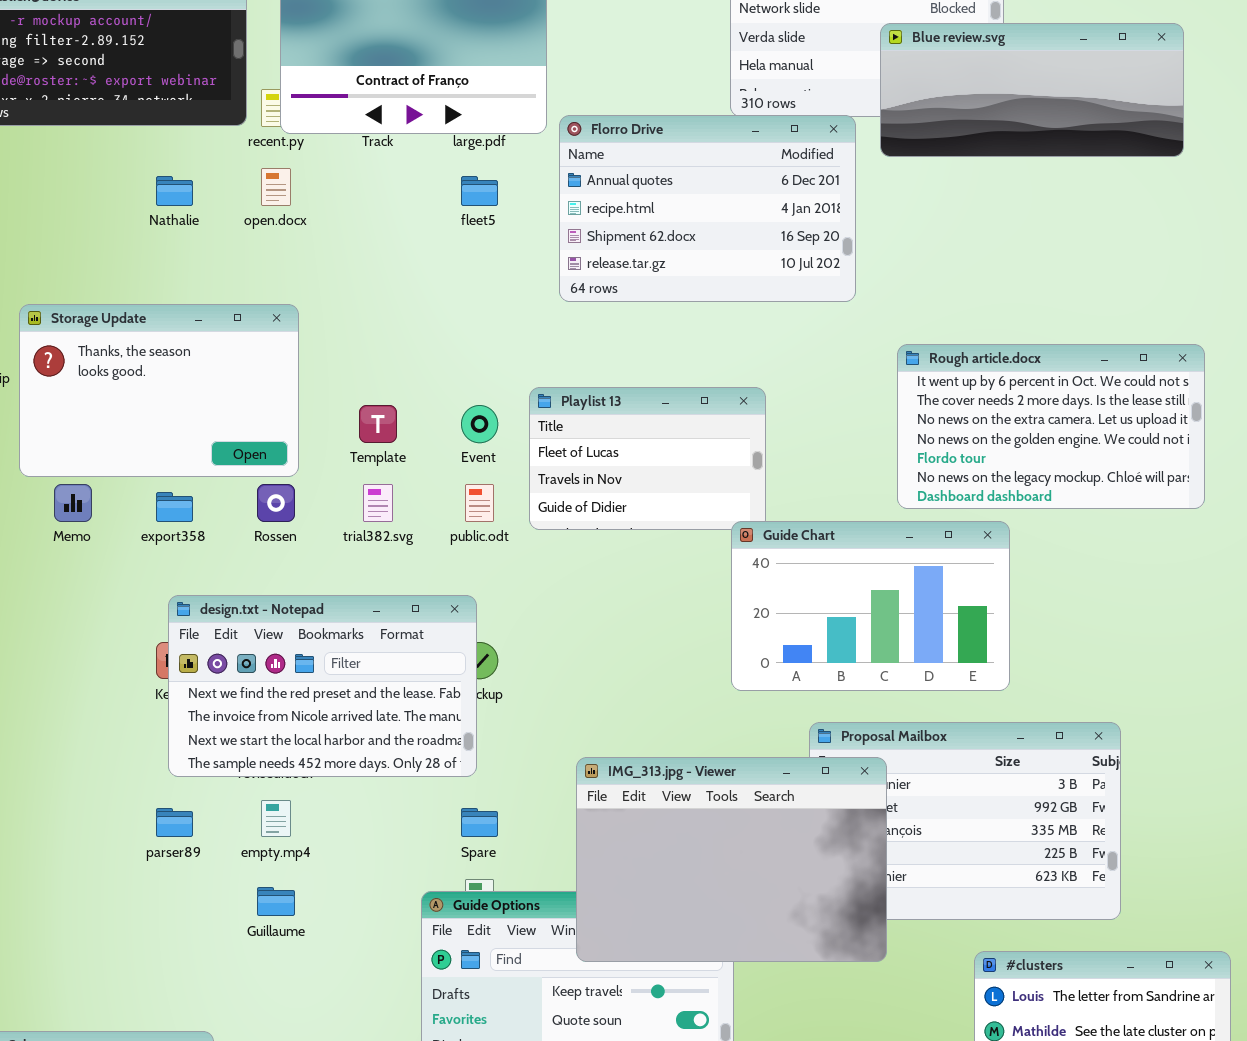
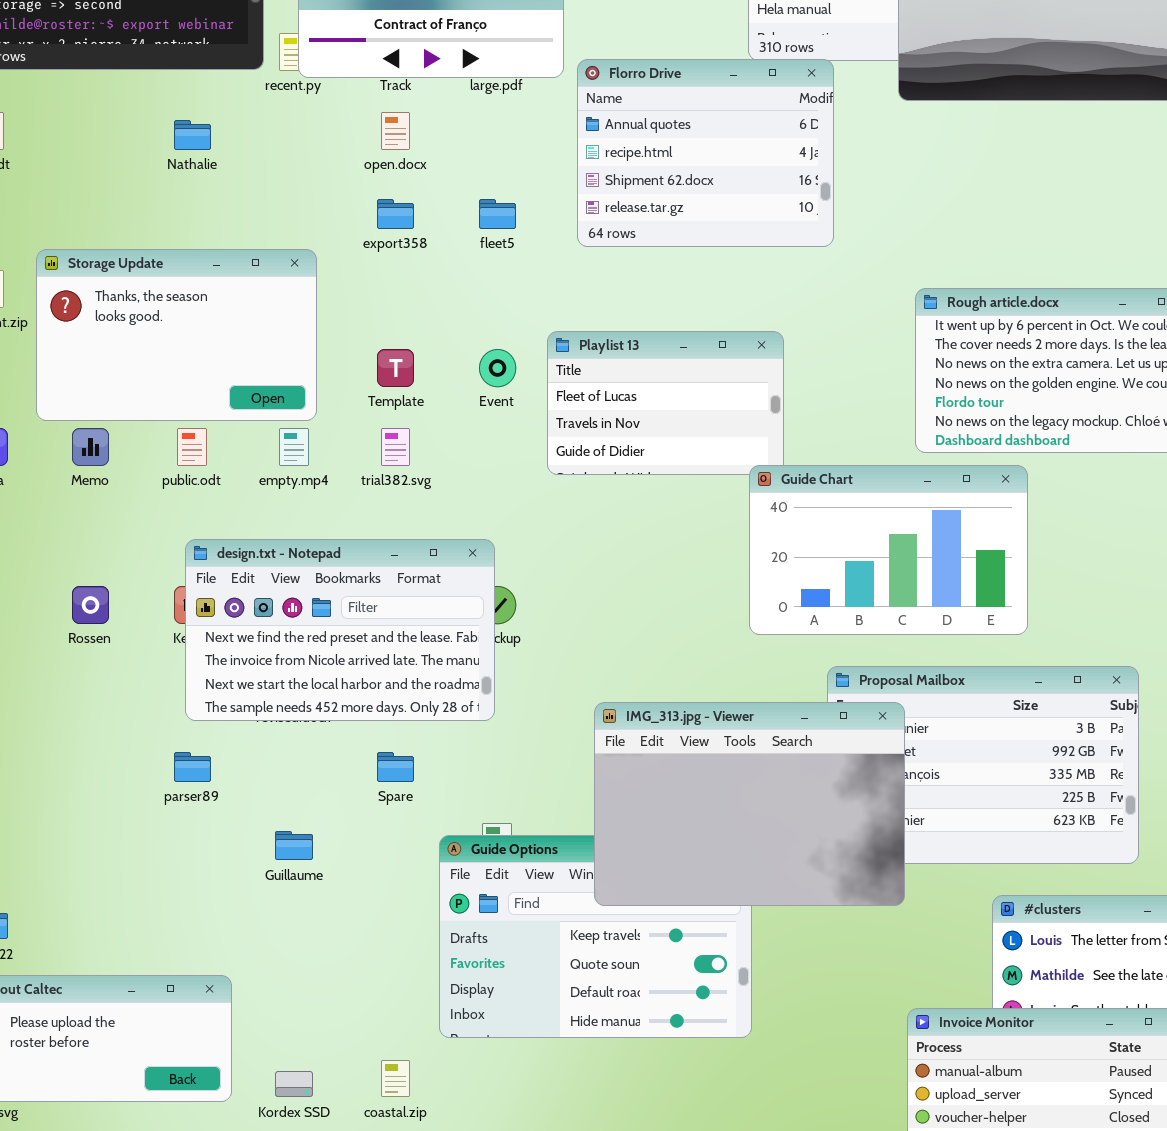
Florro Drive: [559,115,856,302] -> [577,59,834,247], resized
open.docx: [261,168,291,206] -> [381,112,410,150], moved
fleet5: [461,176,498,206] -> [479,199,516,229], moved
Rossen: [257,484,295,522] -> [72,586,109,624], moved
public.odt: [465,484,494,522] -> [177,428,207,466], moved
export358: [156,492,193,522] -> [377,199,414,229], moved
empty.mp4: [261,800,291,837] -> [279,428,309,466], moved
Spare: [461,808,498,837] -> [377,752,414,782], moved

